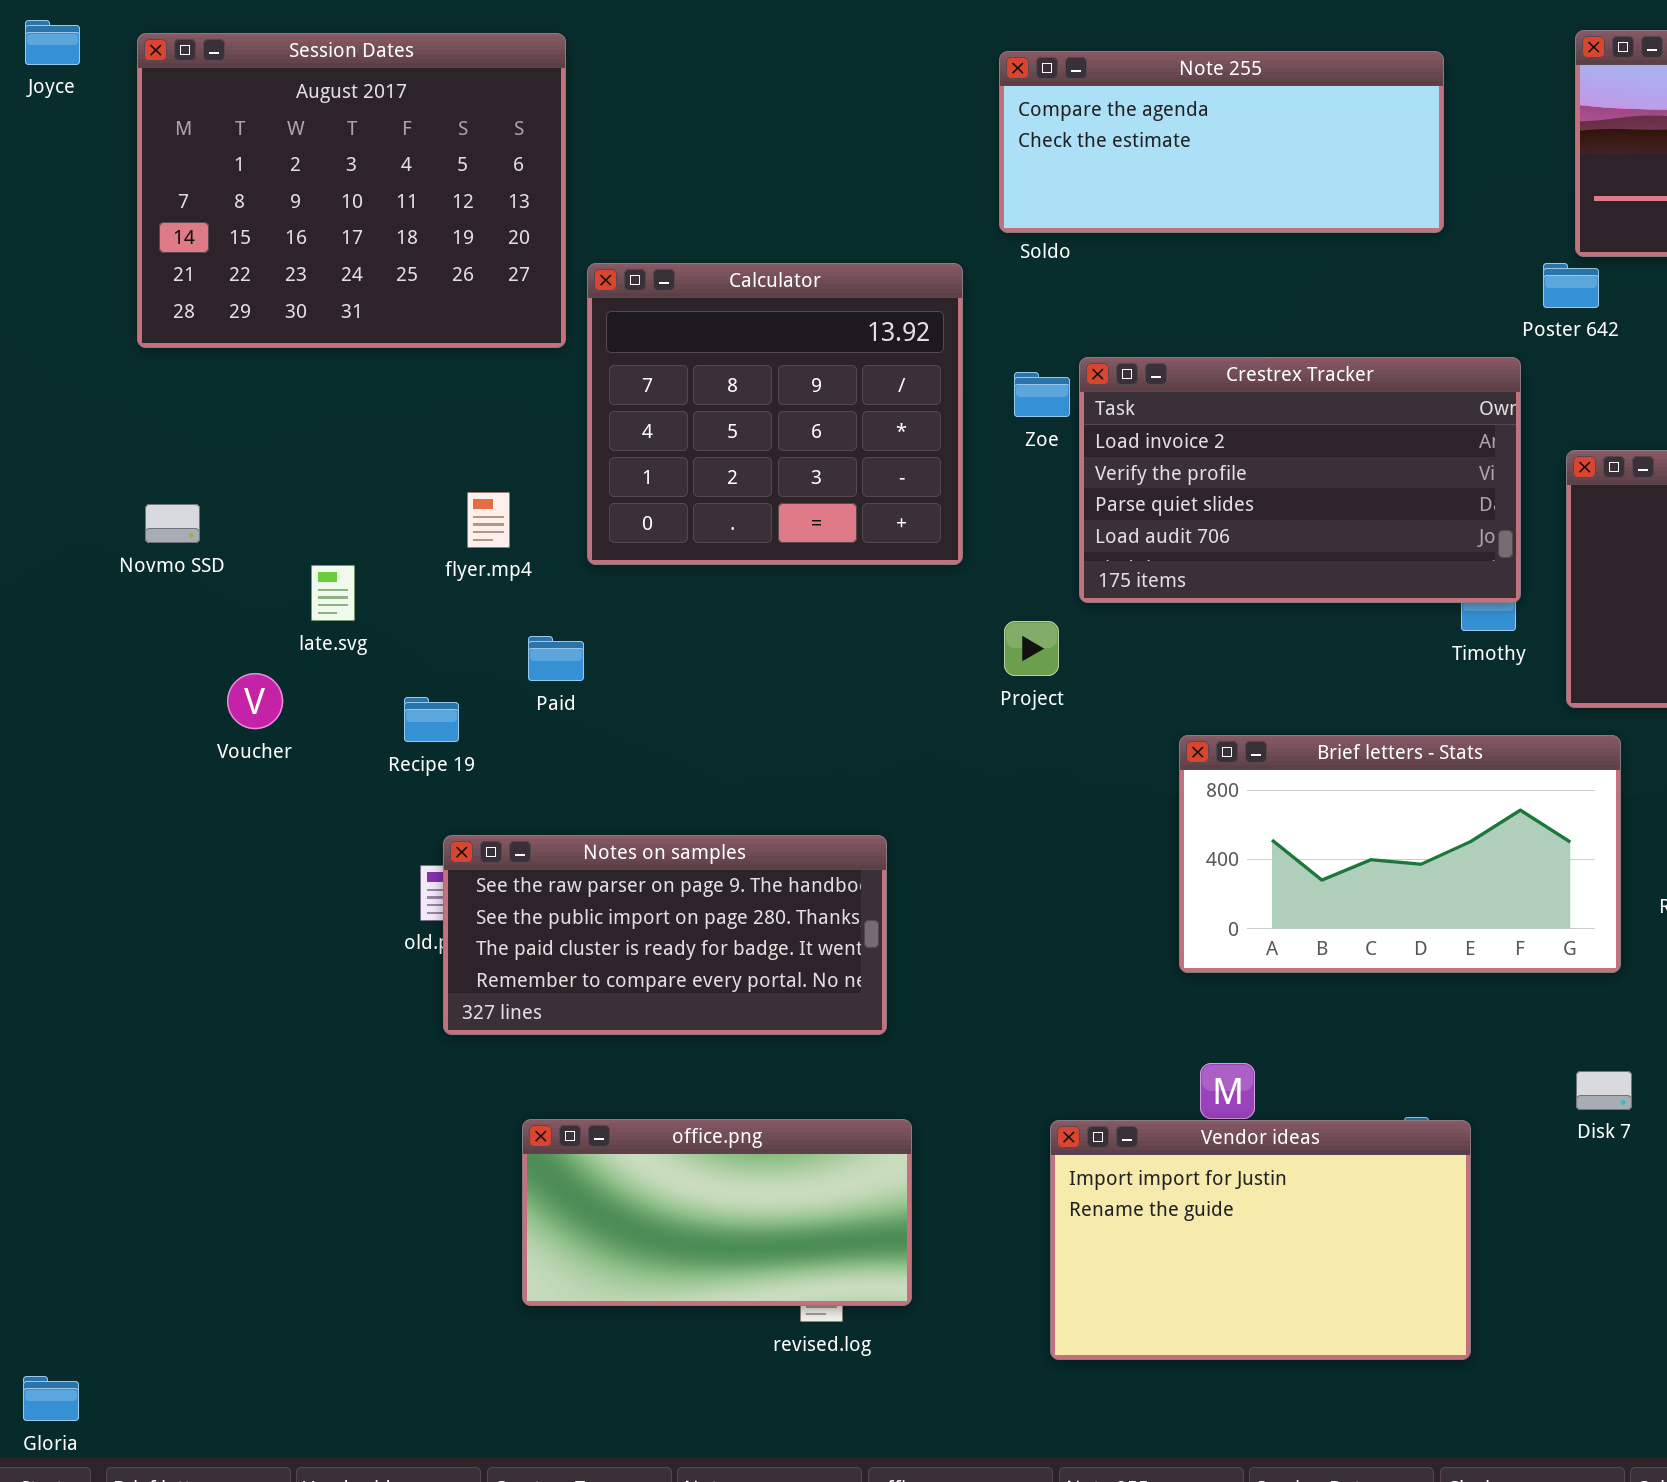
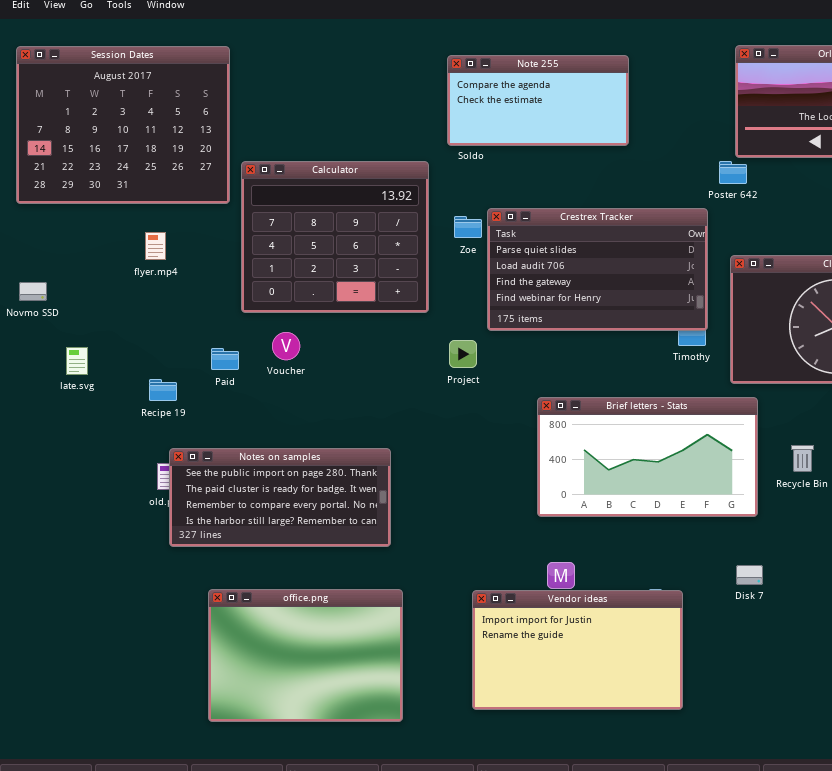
Note 255: [999,51,1444,233] -> [447,55,629,146], resized
Crestrex Tracker: [1079,357,1521,603] -> [487,208,708,331], scrolled down 2 rows
flyer.mp4: [467,492,510,548] -> [145,232,166,260], moved
late.svg: [311,565,355,621] -> [66,347,88,375], moved
Voucher: [227,673,283,729] -> [272,332,300,360], moved
Notes on samples: [443,835,887,1035] -> [169,448,391,547], scrolled down 1 row
office.png: [522,1119,912,1306] -> [208,589,403,722], resized

